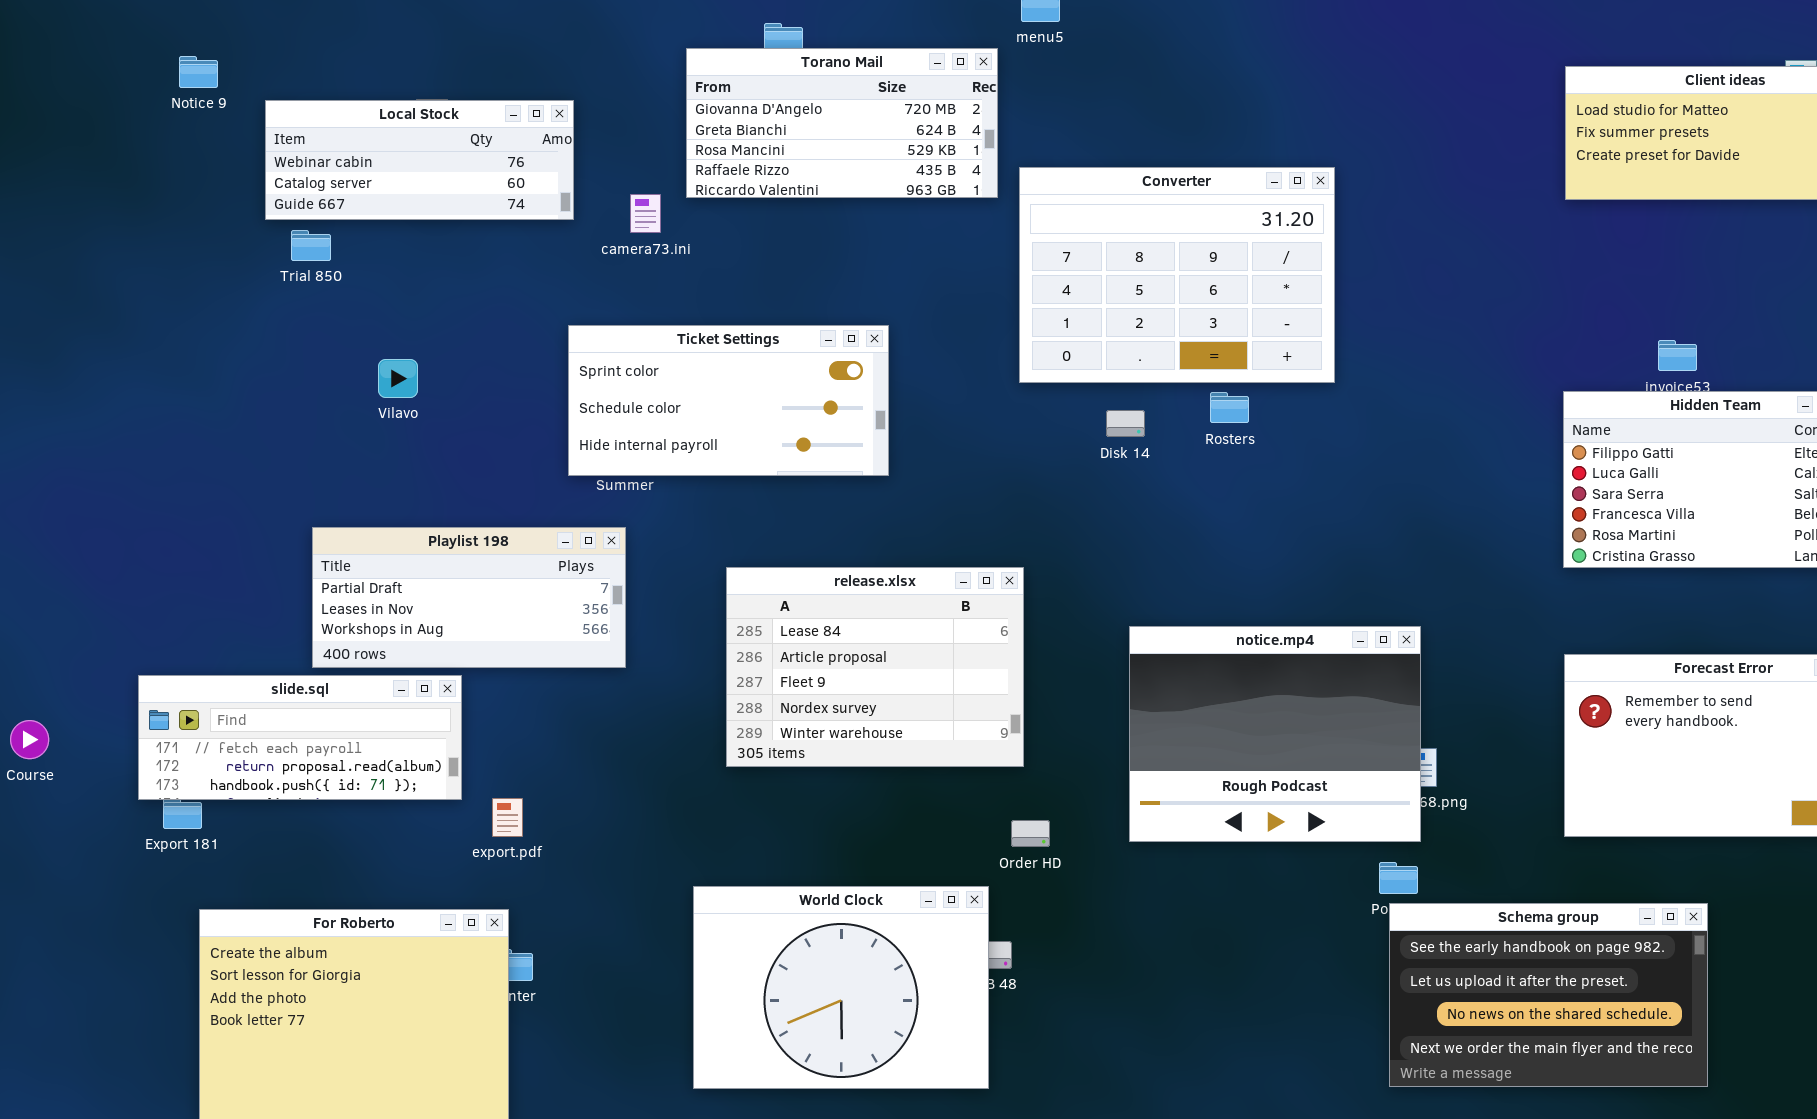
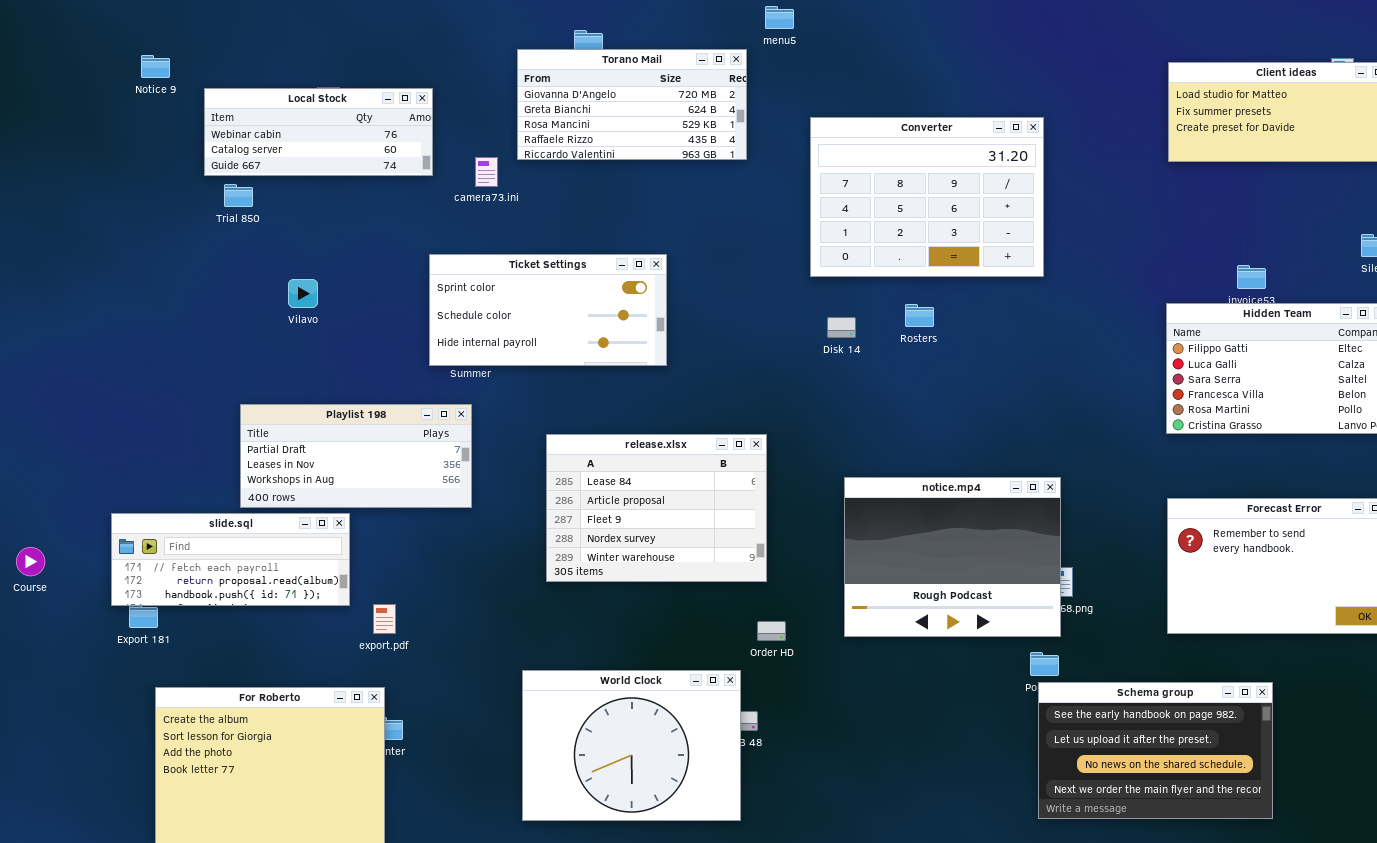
Converter: [1019,167,1335,383] -> [810,117,1044,277], moved

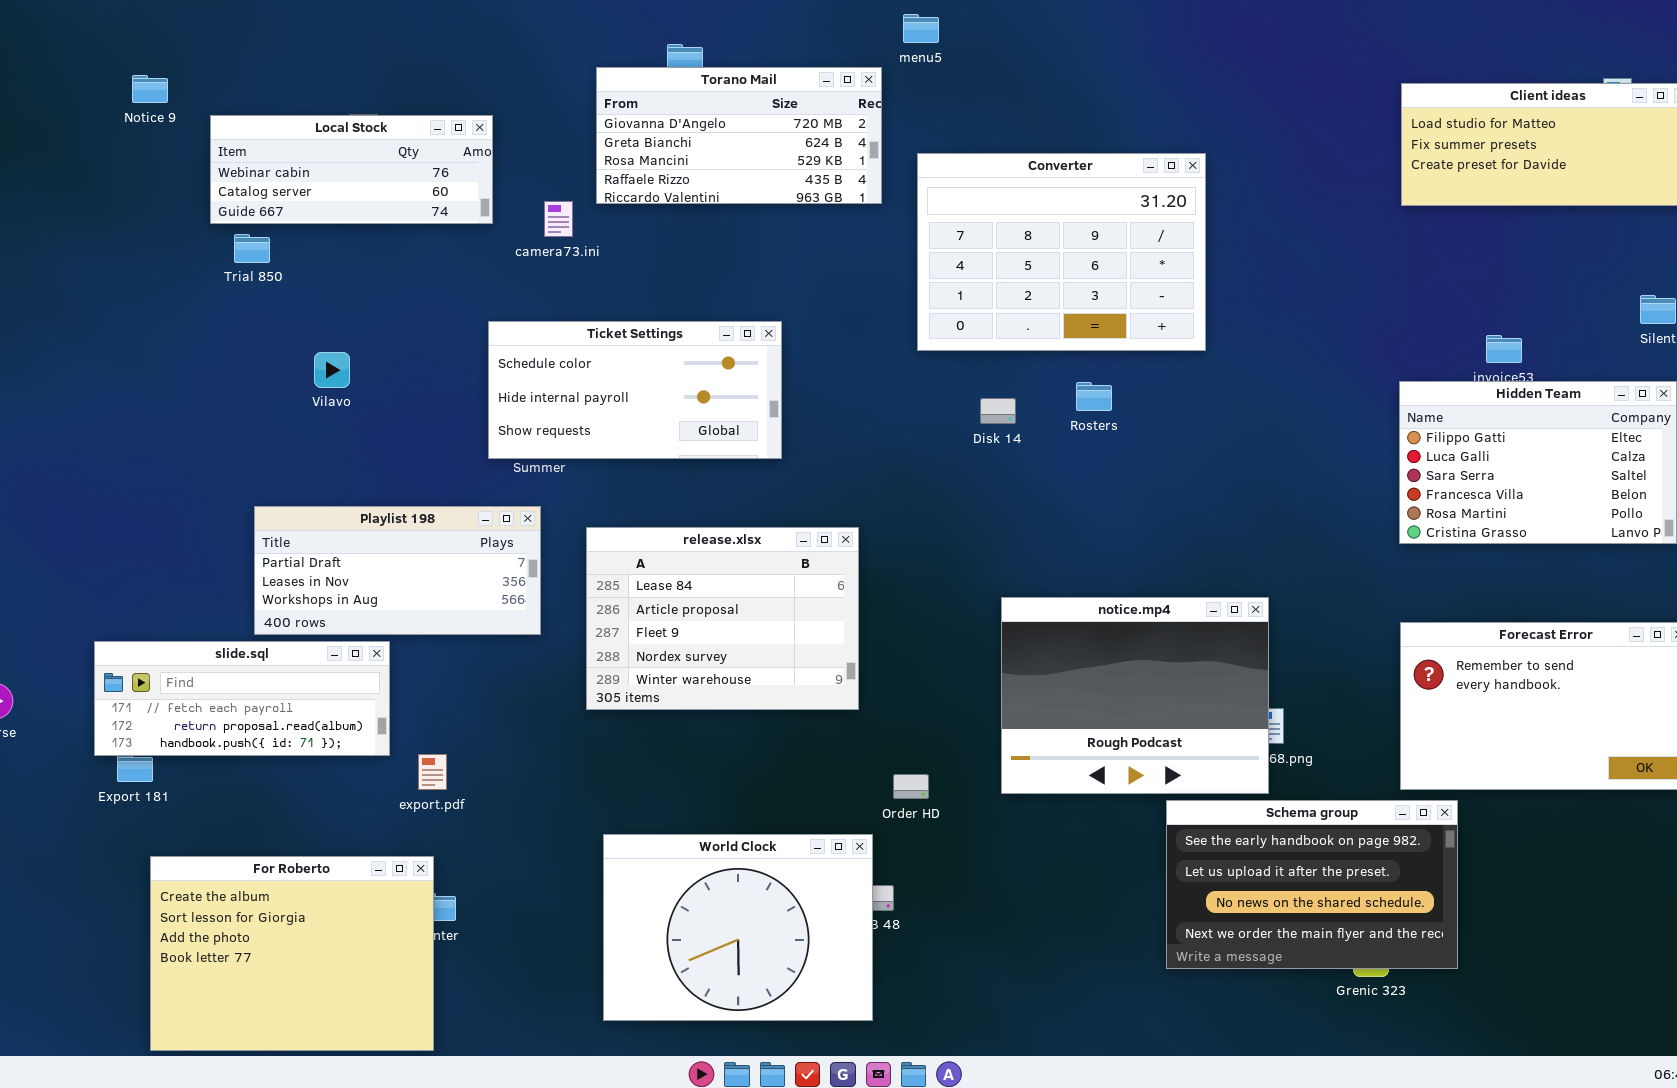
Converter: [810,117,1044,277] -> [917,153,1206,351], moved
Ticket Settings: [429,254,667,366] -> [488,321,782,459], scrolled down 1 row
release.xlsx: [546,434,767,582] -> [586,527,859,710], moved
Schema group: [1038,682,1273,819] -> [1166,800,1458,969], moved

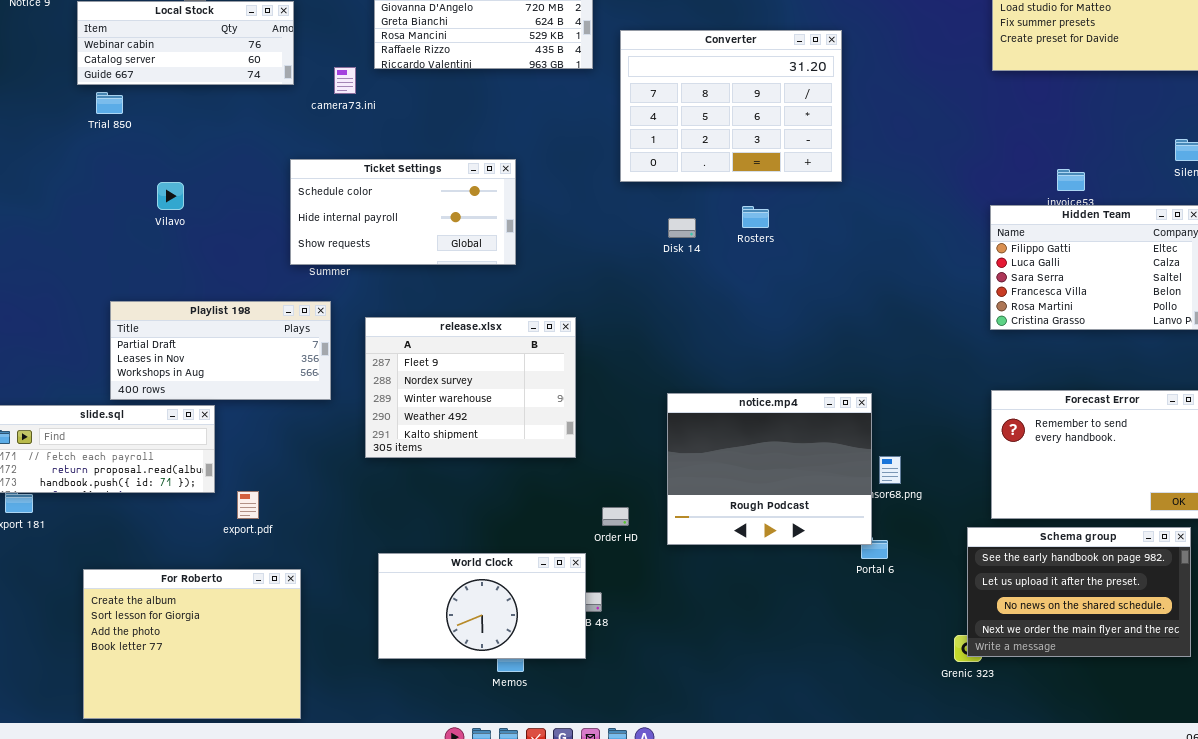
release.xlsx: [586,527,859,710] -> [365,317,576,458], scrolled down 2 rows
notice.mp4: [1001,597,1269,794] -> [667,393,872,545], moved
Schema group: [1166,800,1458,969] -> [967,527,1191,657], moved
World Clock: [603,834,873,1021] -> [378,553,586,659], resized
For Roberto: [150,856,434,1051] -> [83,569,301,719], moved

